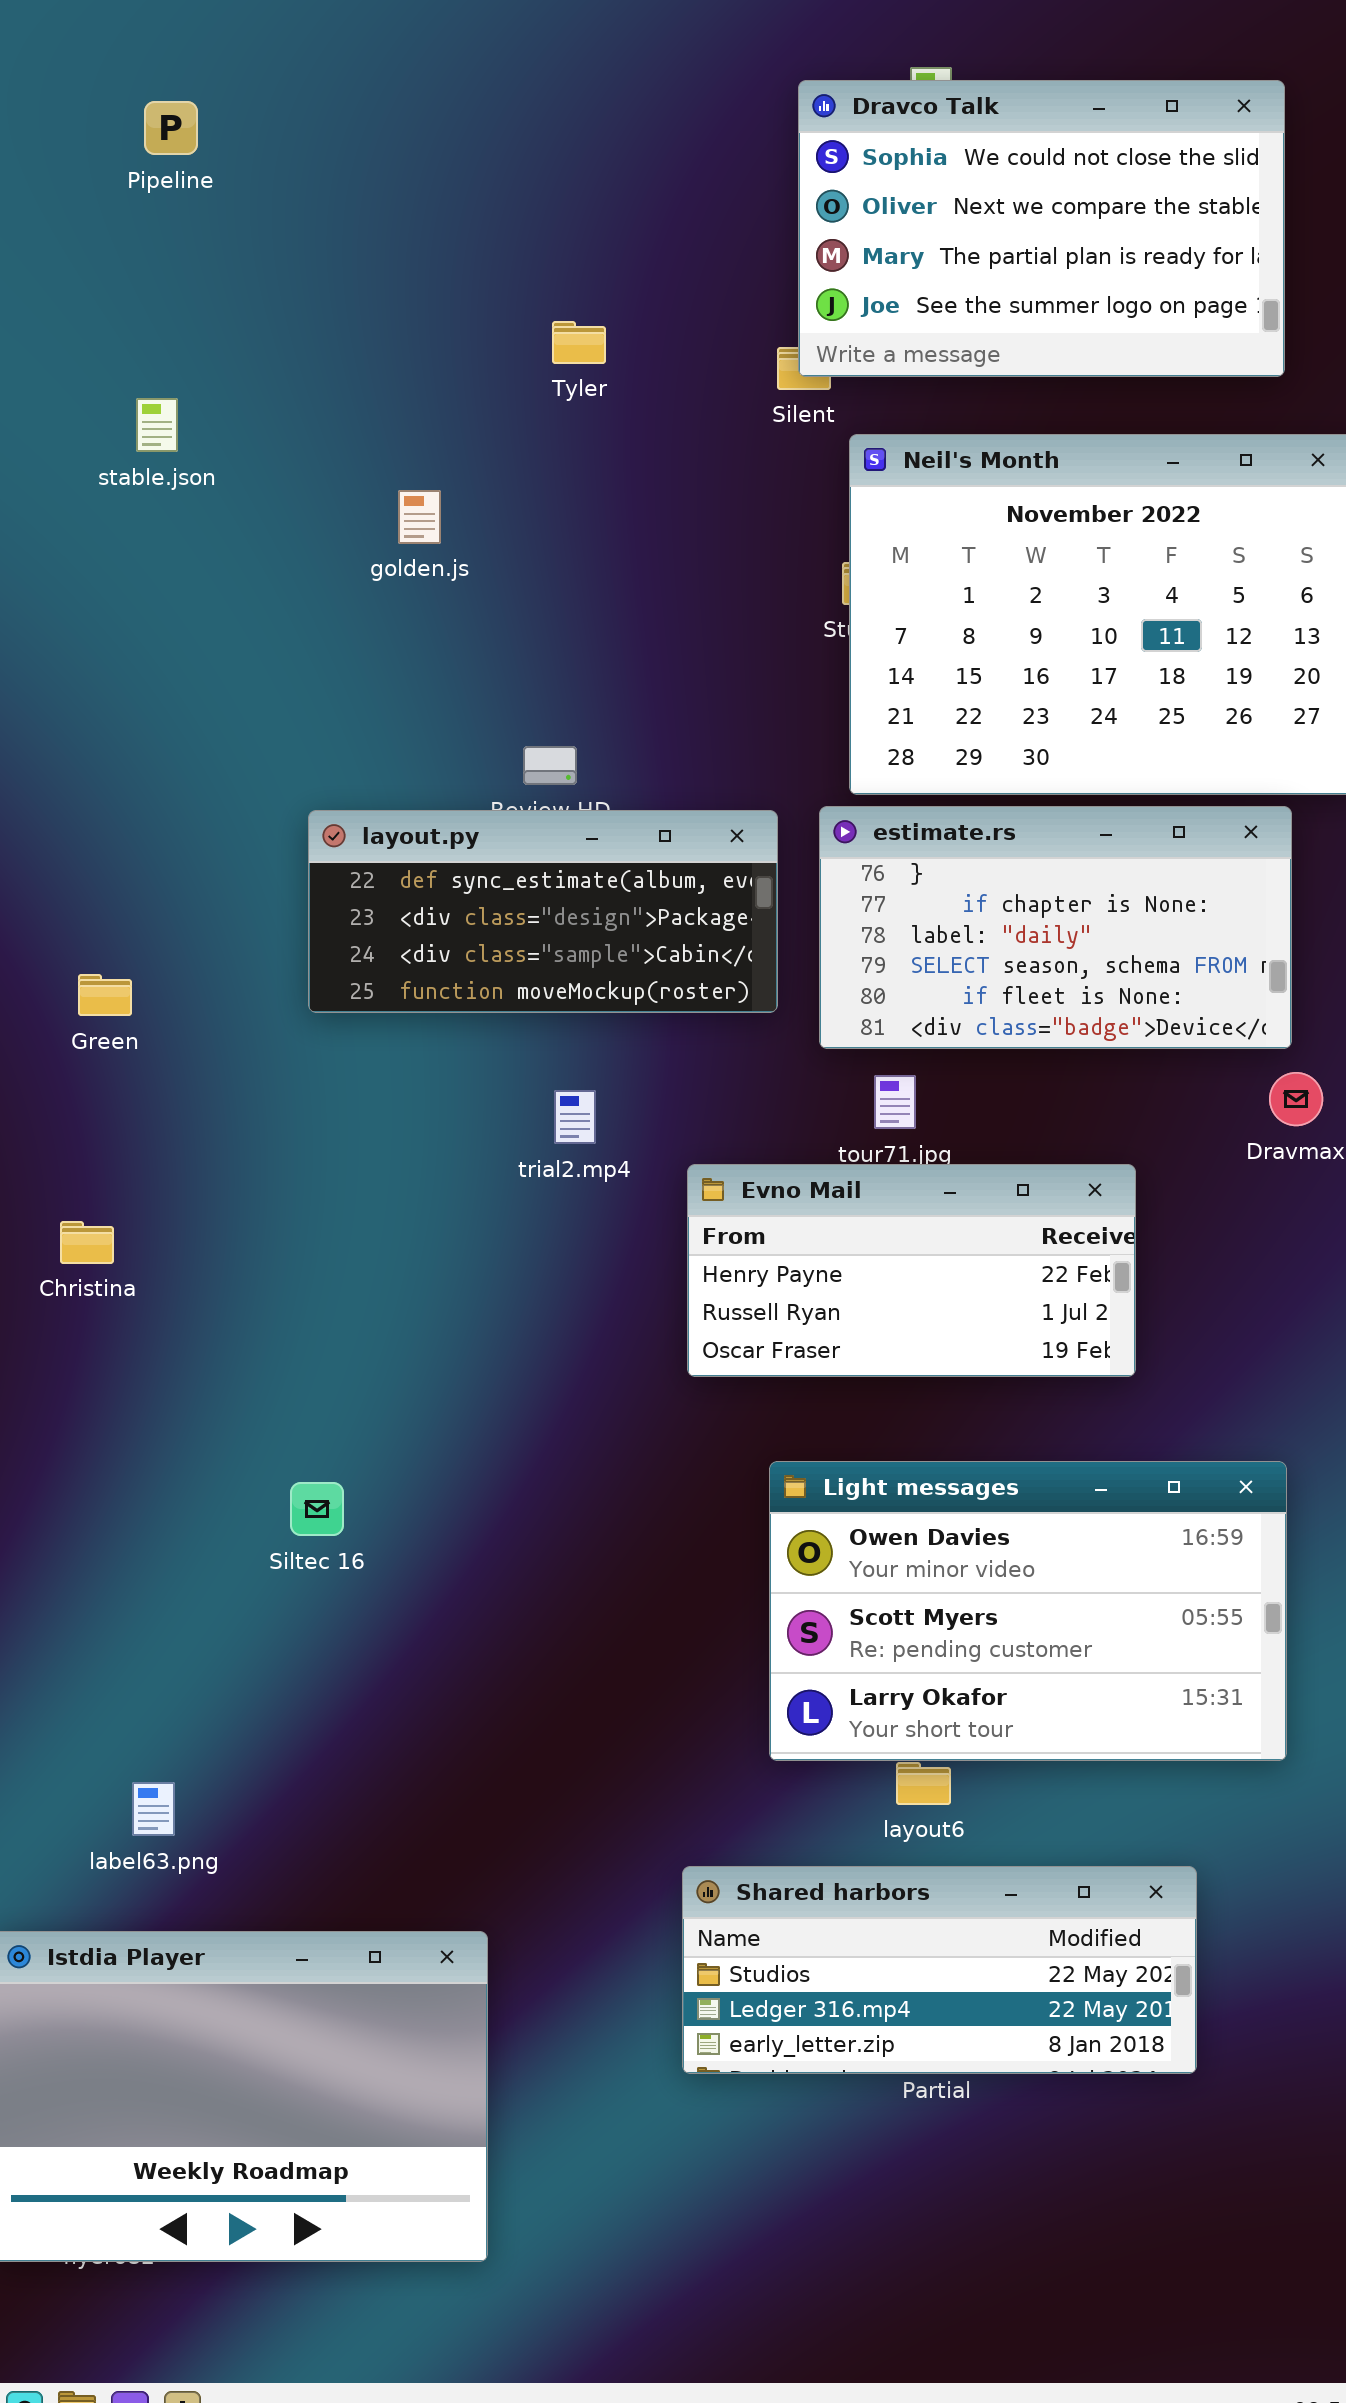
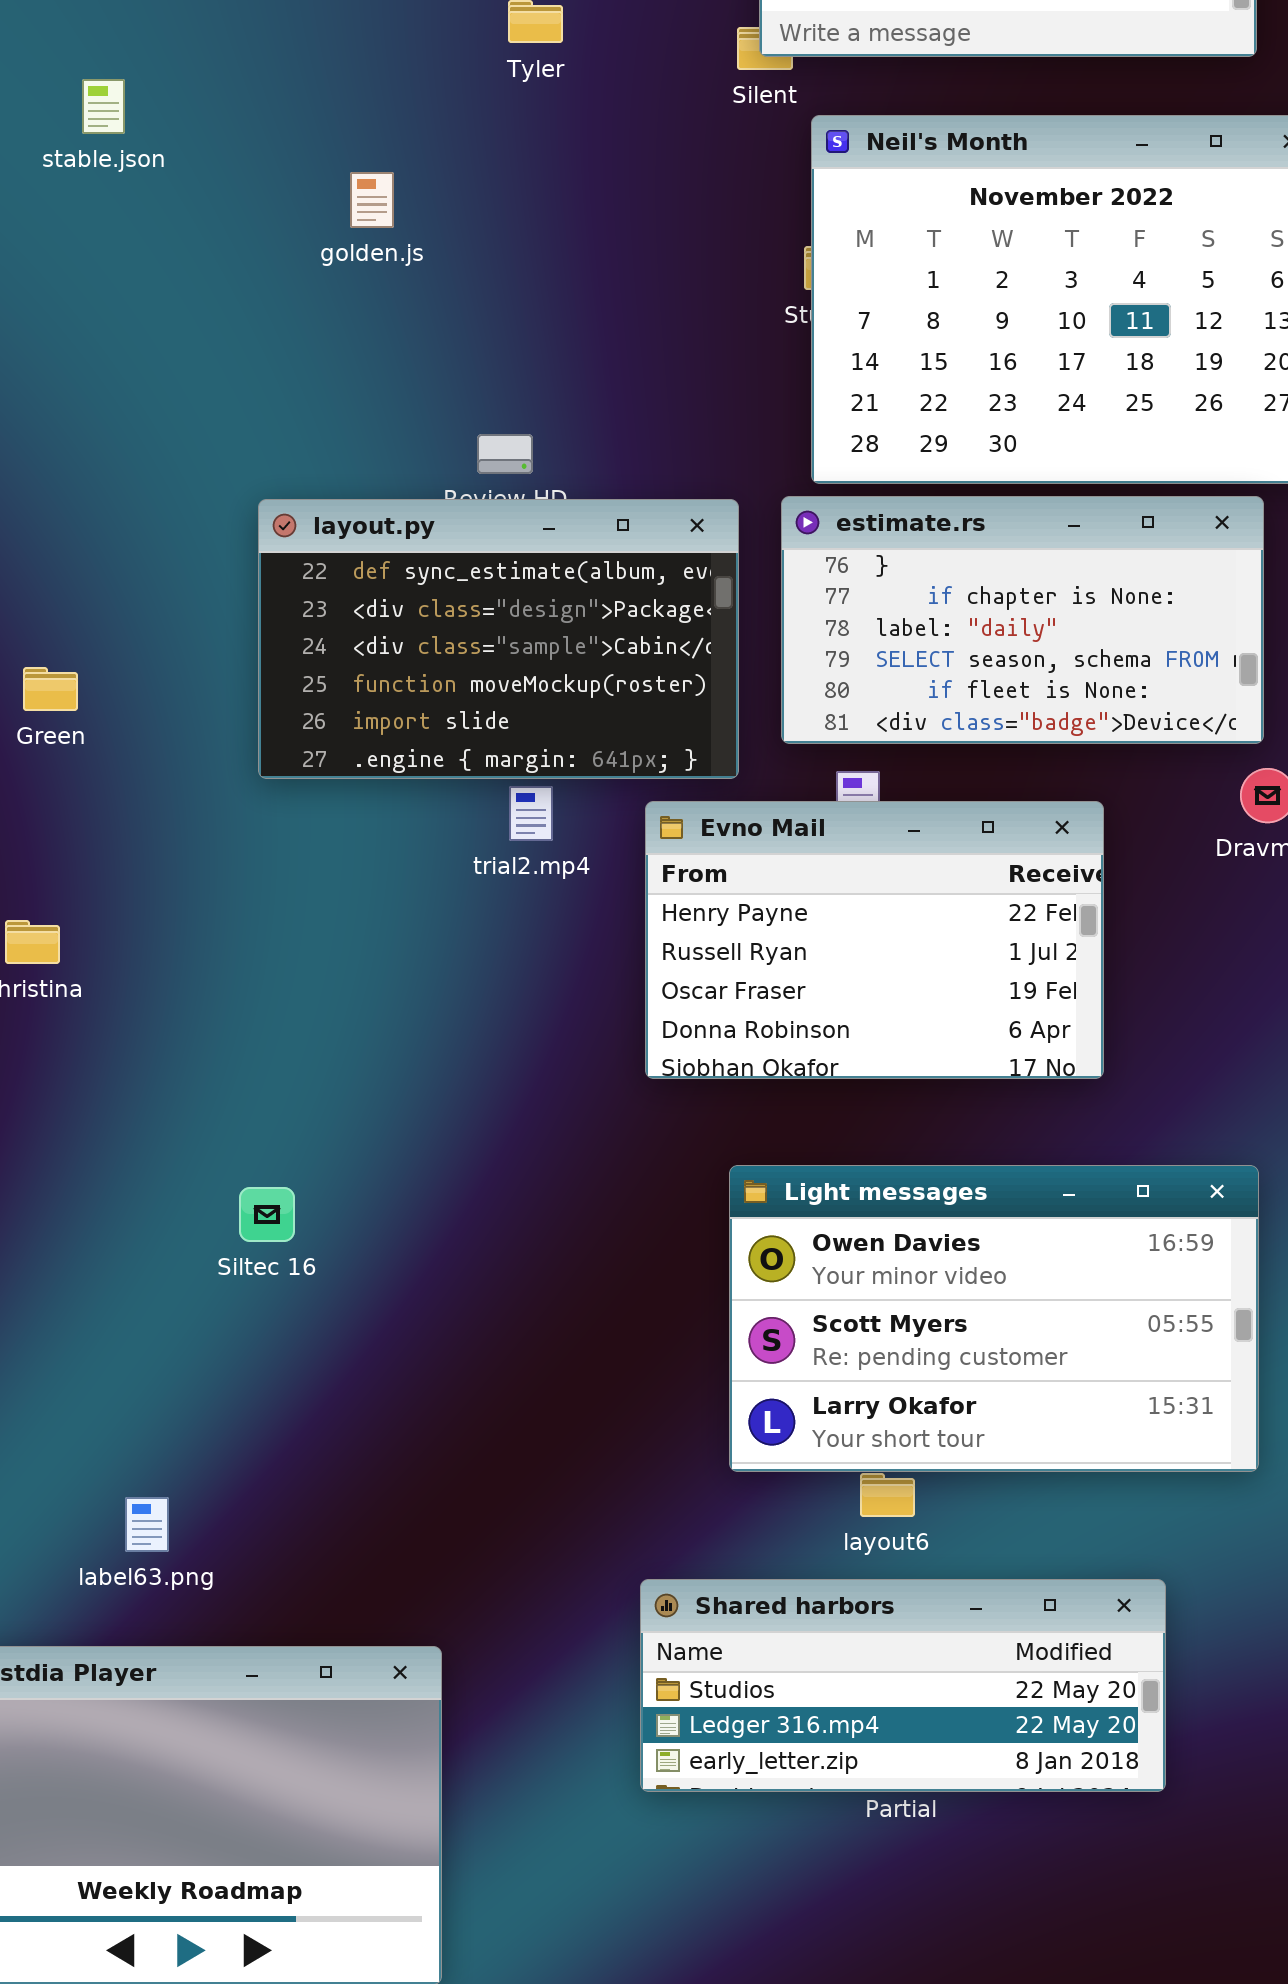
layout.py: [308,810,778,1013] -> [258,499,739,779], resized
Evno Mail: [687,1164,1136,1377] -> [645,801,1104,1079], resized
label63.png: [132,1782,175,1836] -> [125,1497,169,1552], moved

